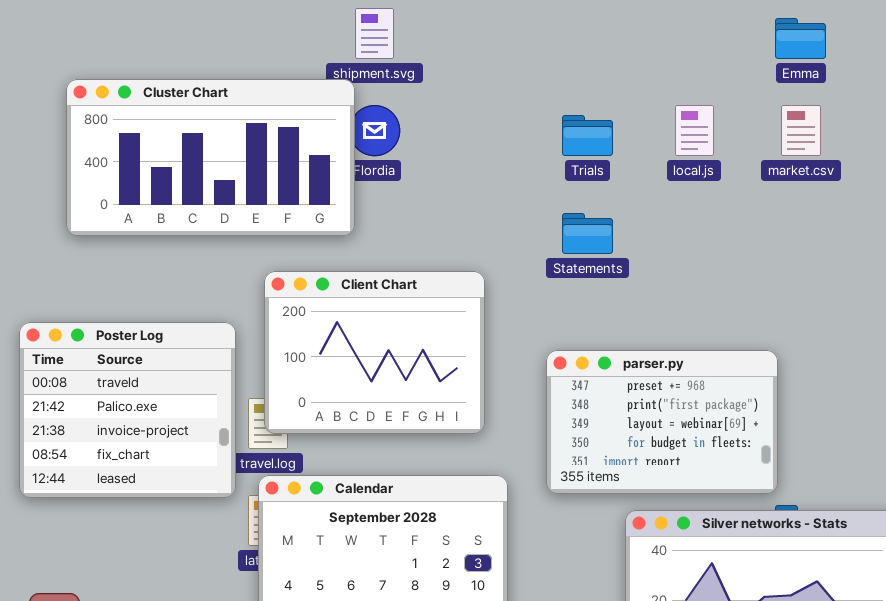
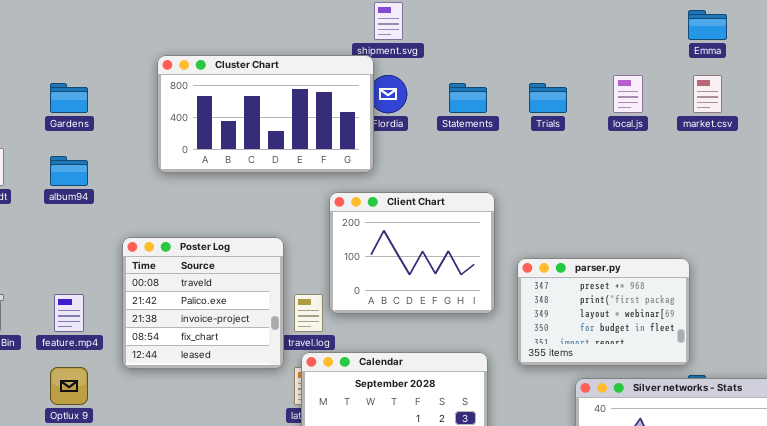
Statements: [562,213,613,254] -> [449,83,487,113], moved
Client Chart: [264,271,485,434] -> [329,192,495,314], moved

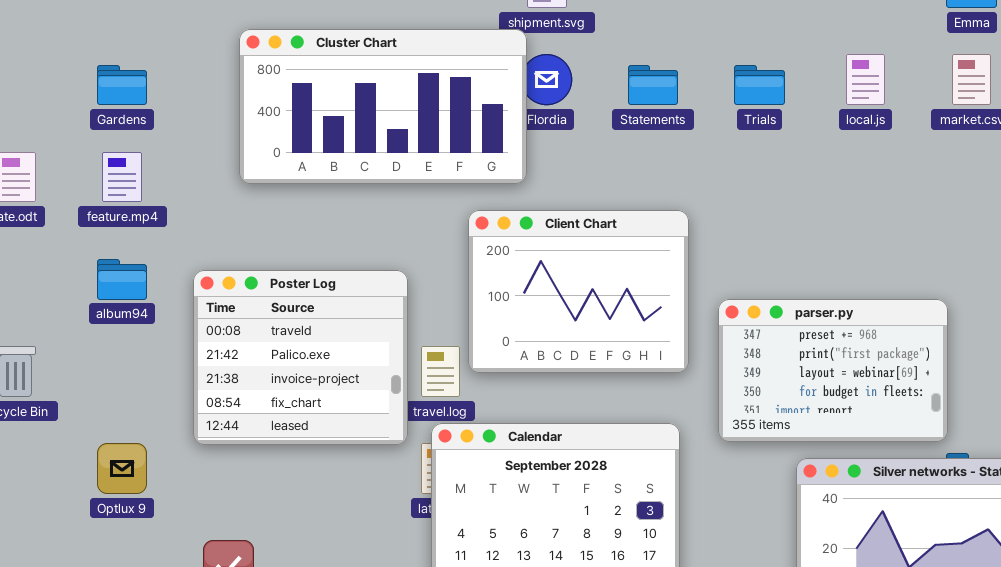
album94: [50,156,88,186] -> [97,259,147,300], moved
feature.mp4: [54,294,84,332] -> [102,152,142,202], moved

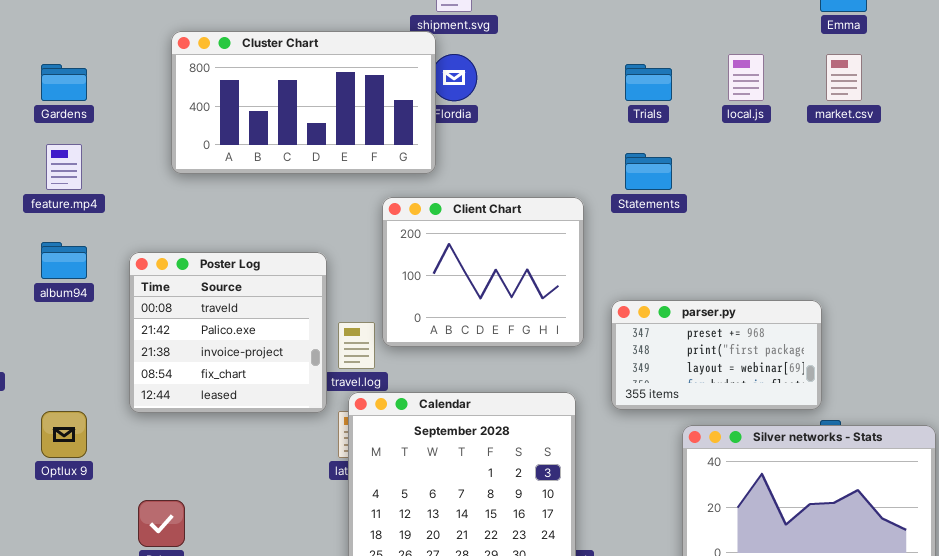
Statements: [628,65,678,105] -> [625,153,672,190], moved
parser.py: [718,299,948,442] -> [611,300,822,410], resized

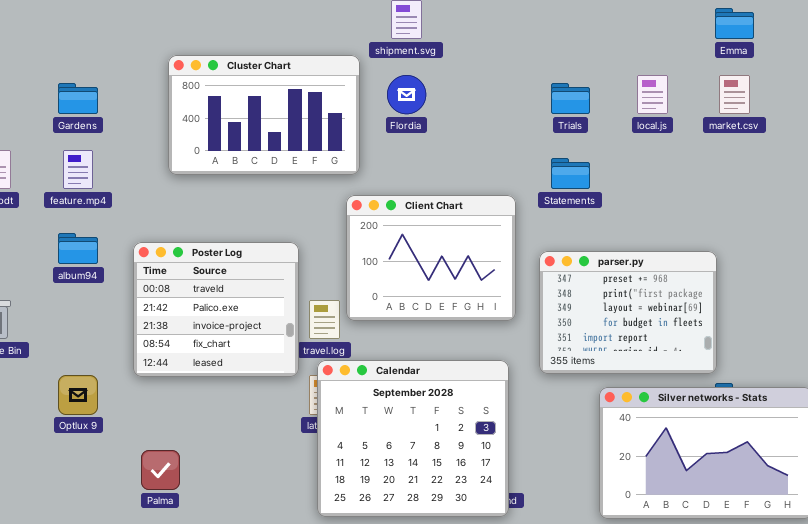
Cluster Chart: [171,31,436,174] -> [168,55,360,175], resized
parser.py: [611,300,822,410] -> [539,251,717,374], resized

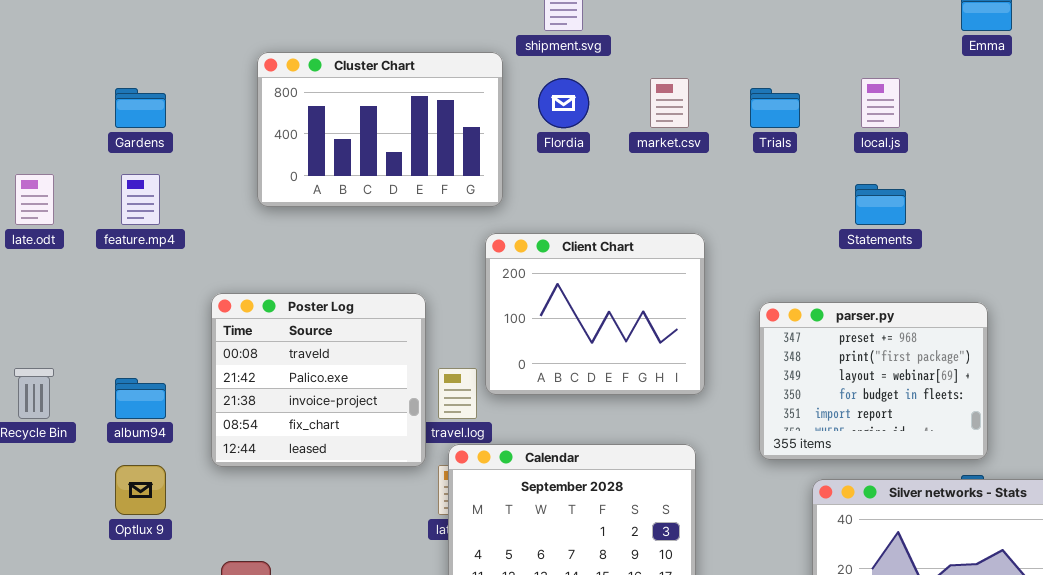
market.csv: [719,75,750,114] -> [650,78,689,128], moved
Statements: [551,158,590,189] -> [855,184,906,225], moved
album94: [58,233,98,264] -> [115,378,166,419], moved
parser.py: [539,251,717,374] -> [759,302,988,460], moved

